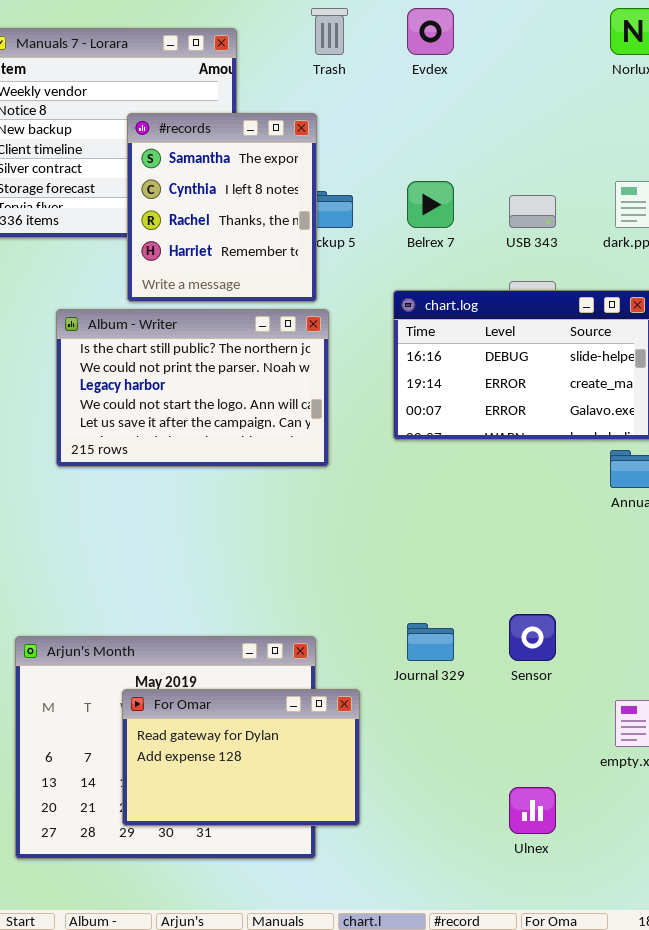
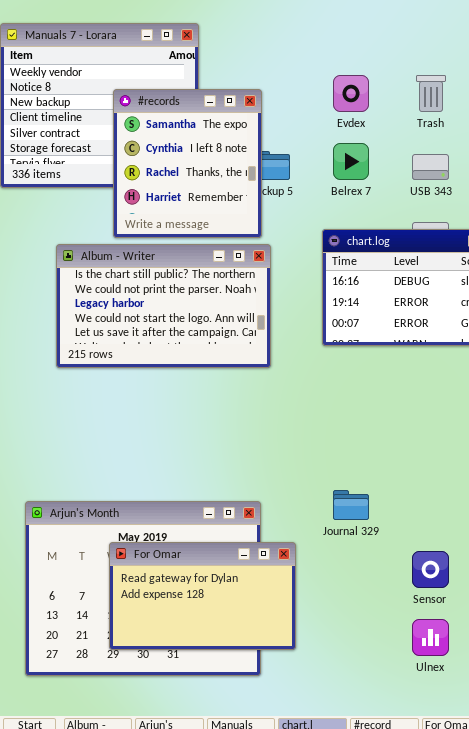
Trash: [311,8,348,55] -> [416,75,446,112], moved
Evdex: [407,8,454,55] -> [333,75,369,112], moved
Sensor: [509,614,556,661] -> [412,551,449,588], moved

